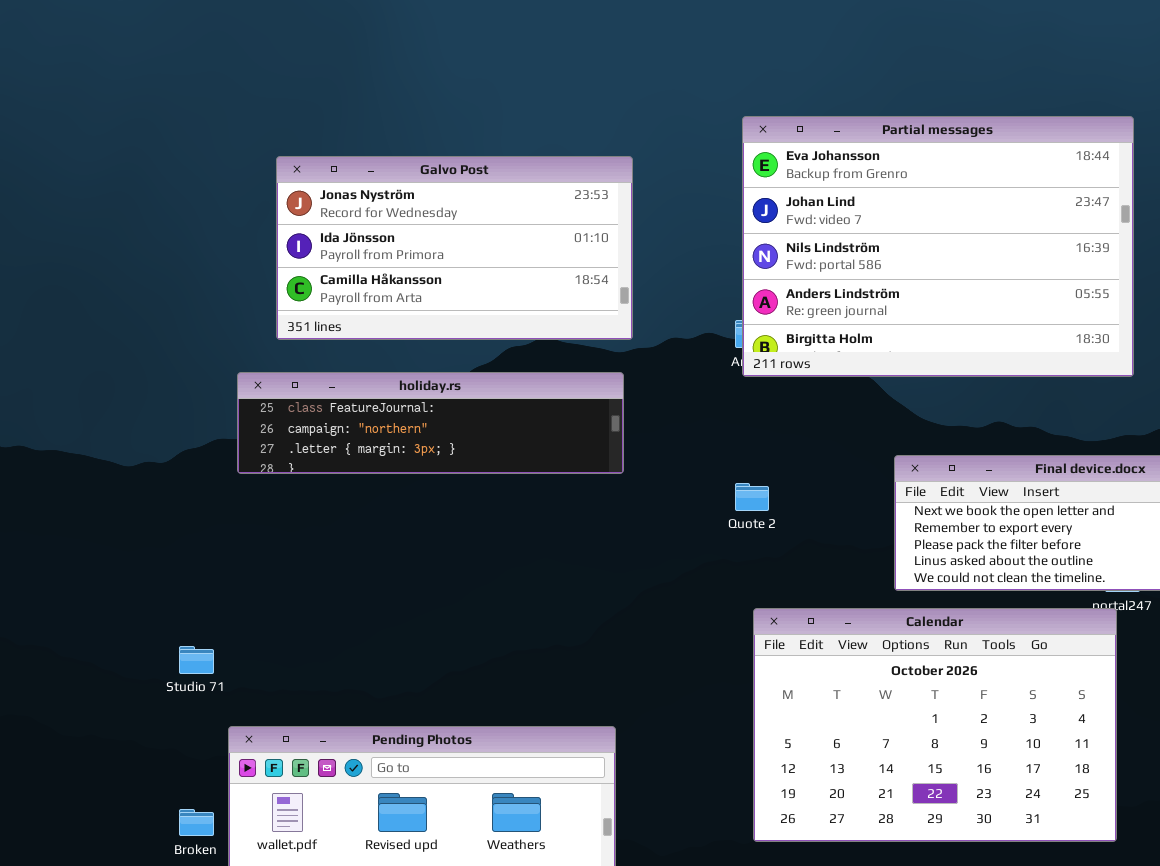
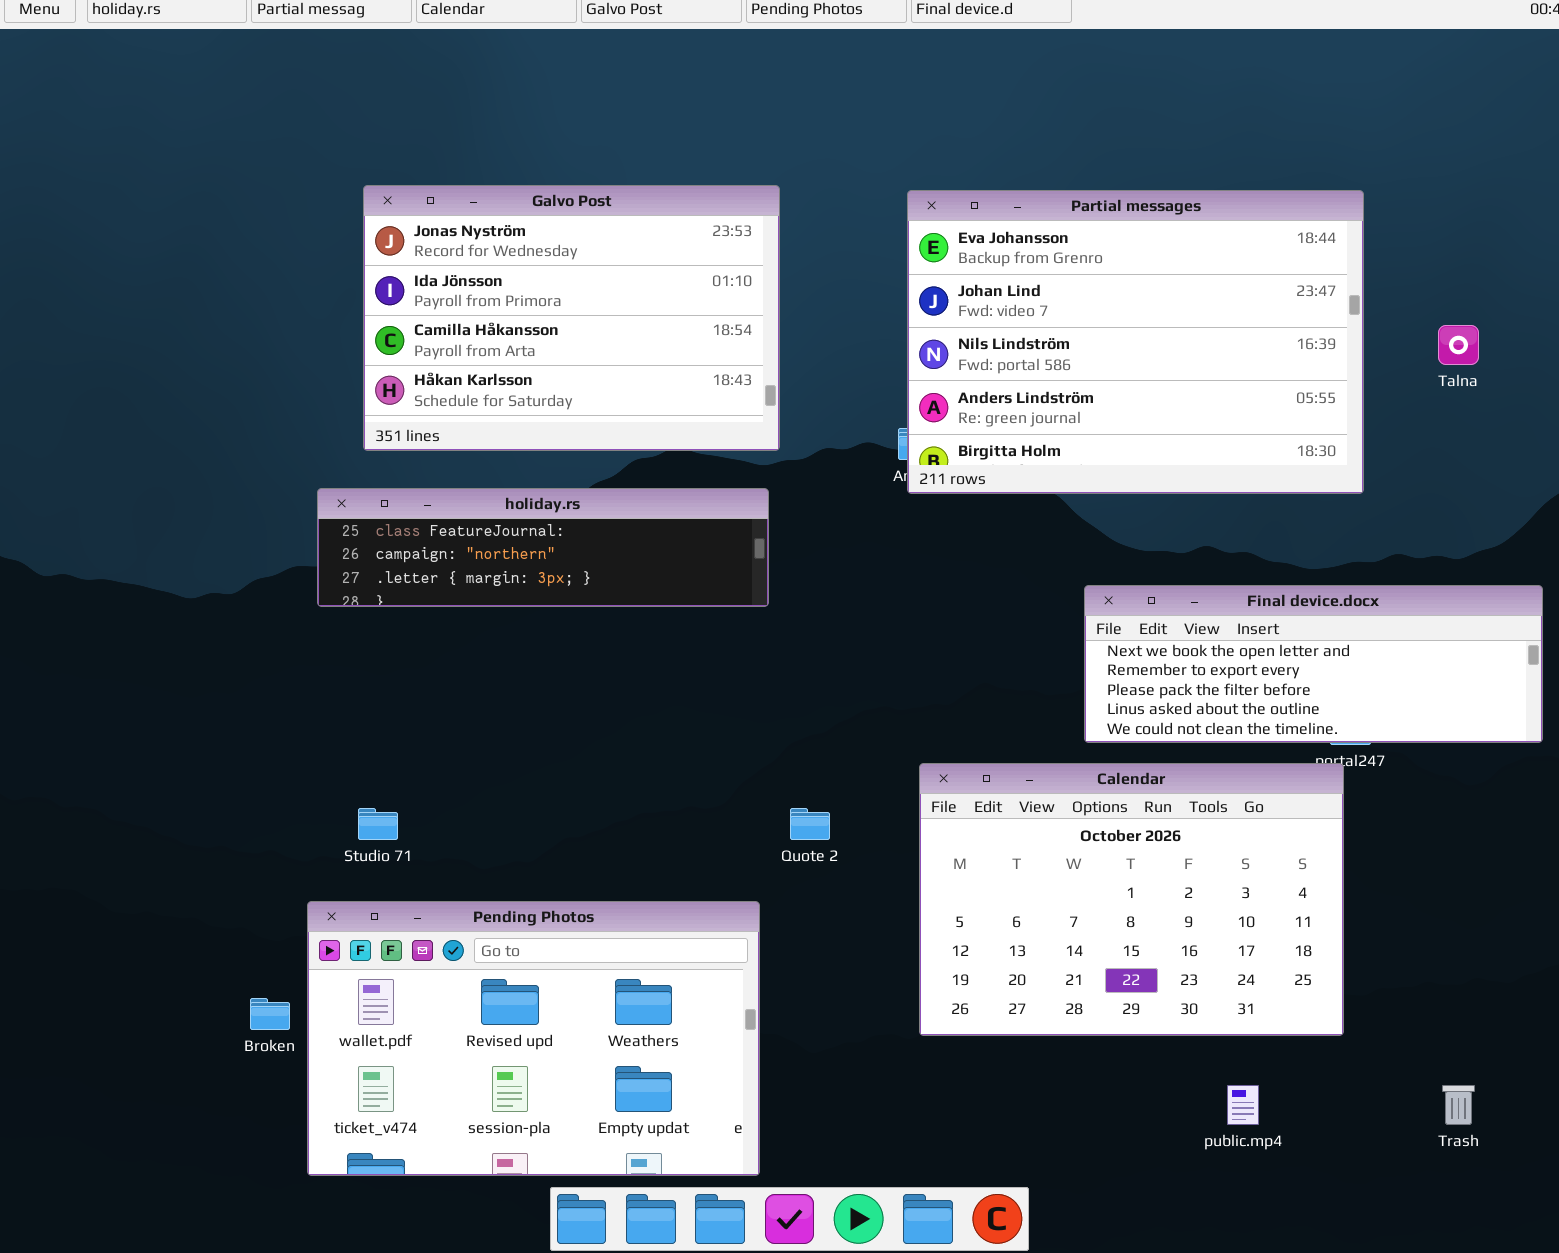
Galvo Post: [276,156,633,340] -> [363,185,780,451], resized
Quote 2: [735,483,769,511] -> [790,808,830,840], moved
Studio 71: [179,646,214,674] -> [358,808,398,840], moved

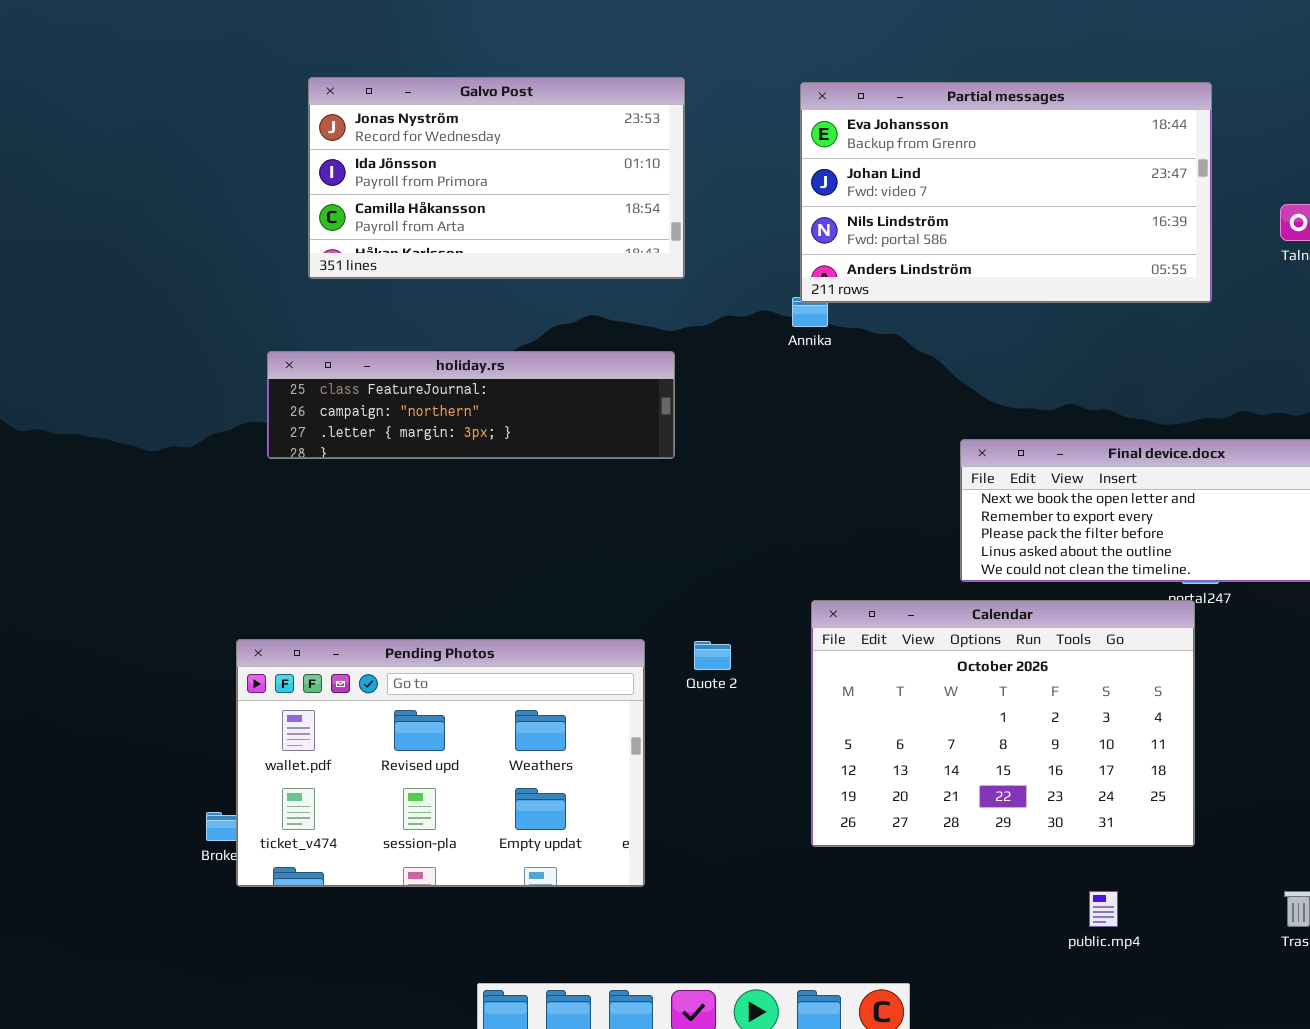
Galvo Post: [363,185,780,451] -> [308,77,685,279], resized
Partial messages: [907,190,1364,494] -> [800,82,1212,303], resized
Pending Photos: [307,901,760,1176] -> [236,639,645,887], moved

